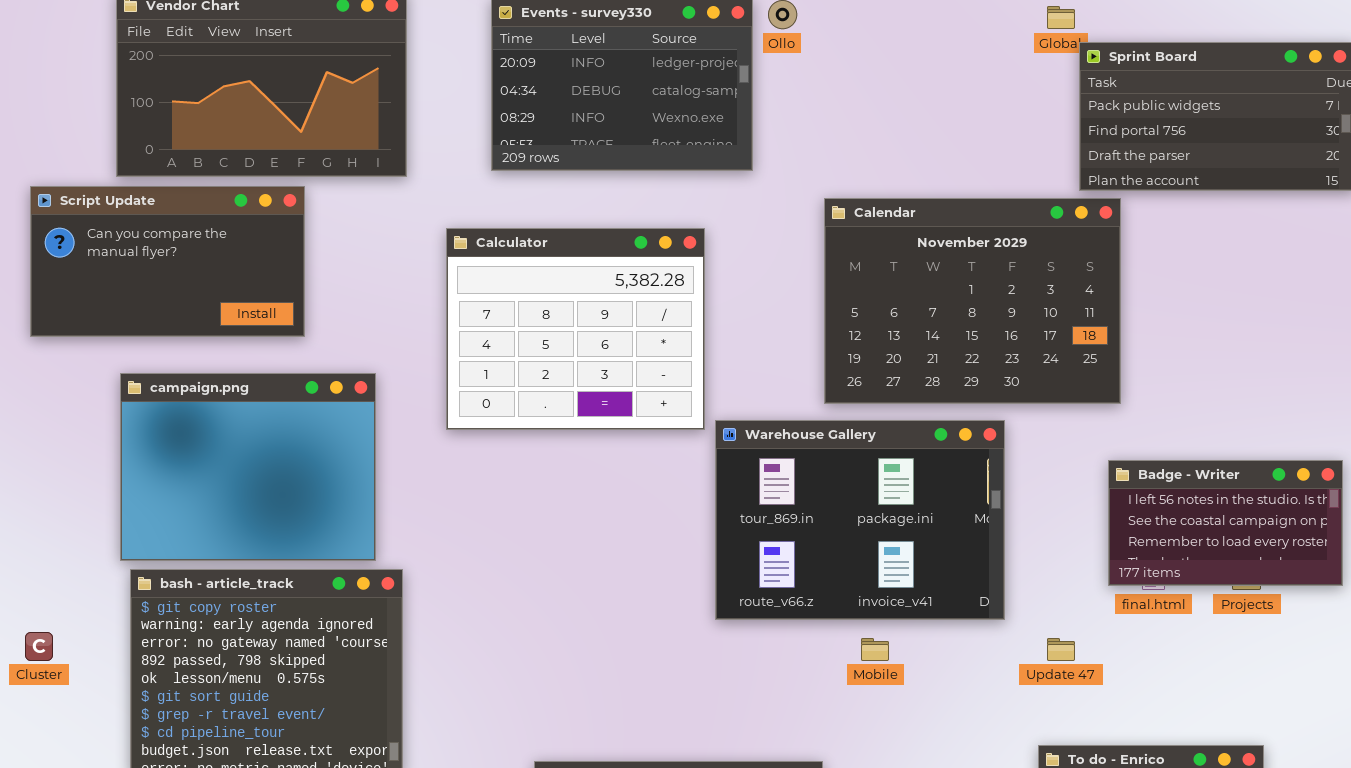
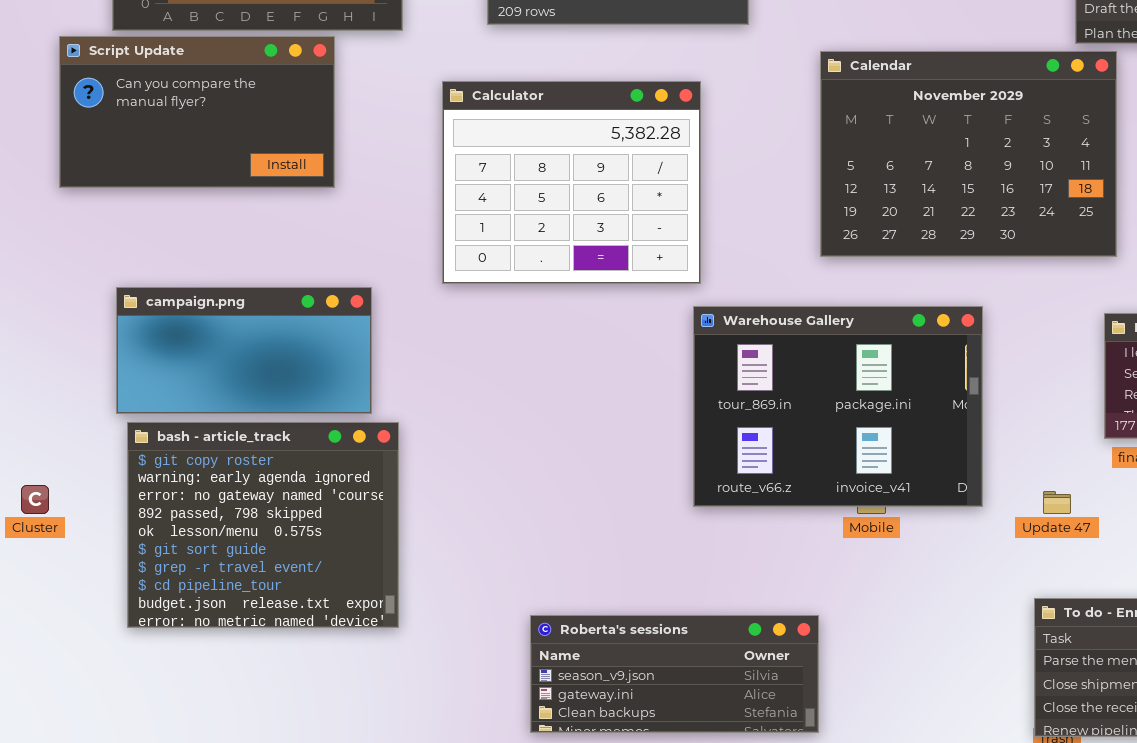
Script Update: [30,186,305,337] -> [59,36,335,188], moved
campaign.png: [120,373,376,561] -> [116,287,372,414], resized
Warehouse Gallery: [715,420,1005,620] -> [693,306,983,507], moved

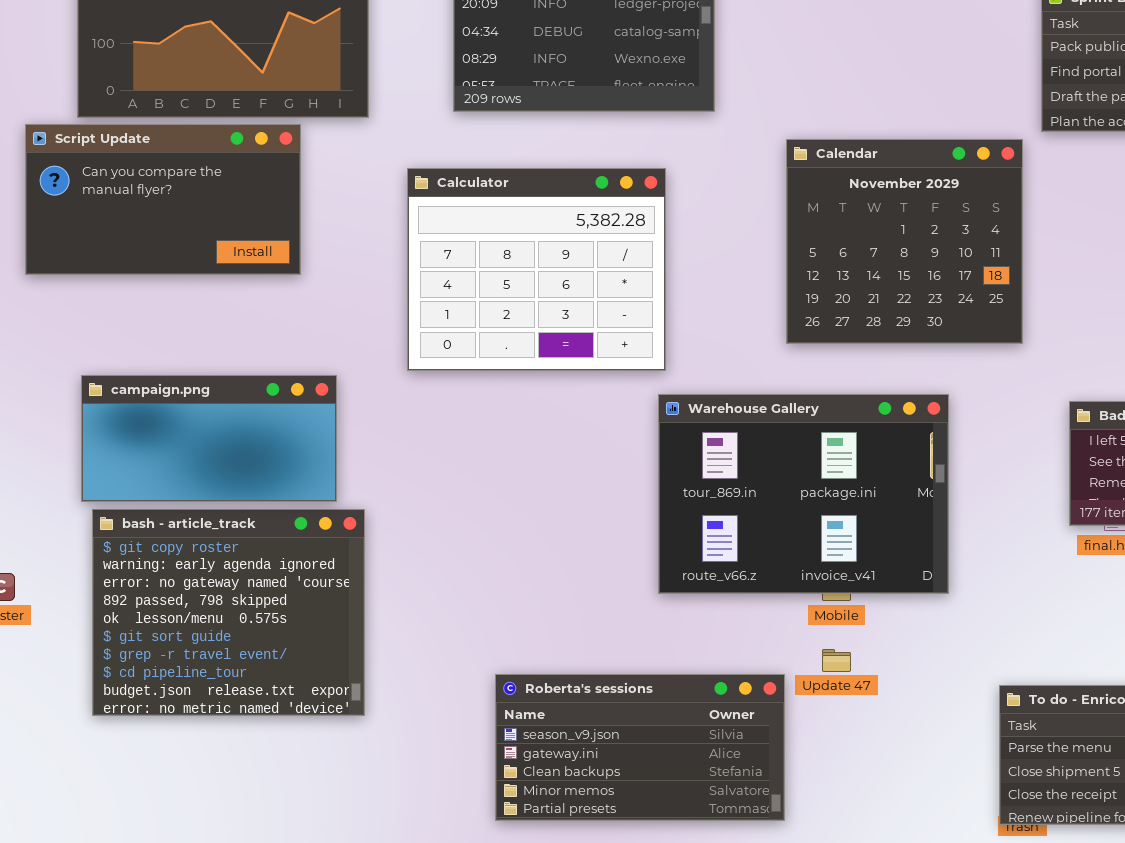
Calendar: [820,51,1117,257] -> [786,139,1023,344], resized
Update 47: [1043,491,1071,514] -> [822,649,851,672], moved
Roberta's sessions: [530,615,819,733] -> [495,674,785,821], resized

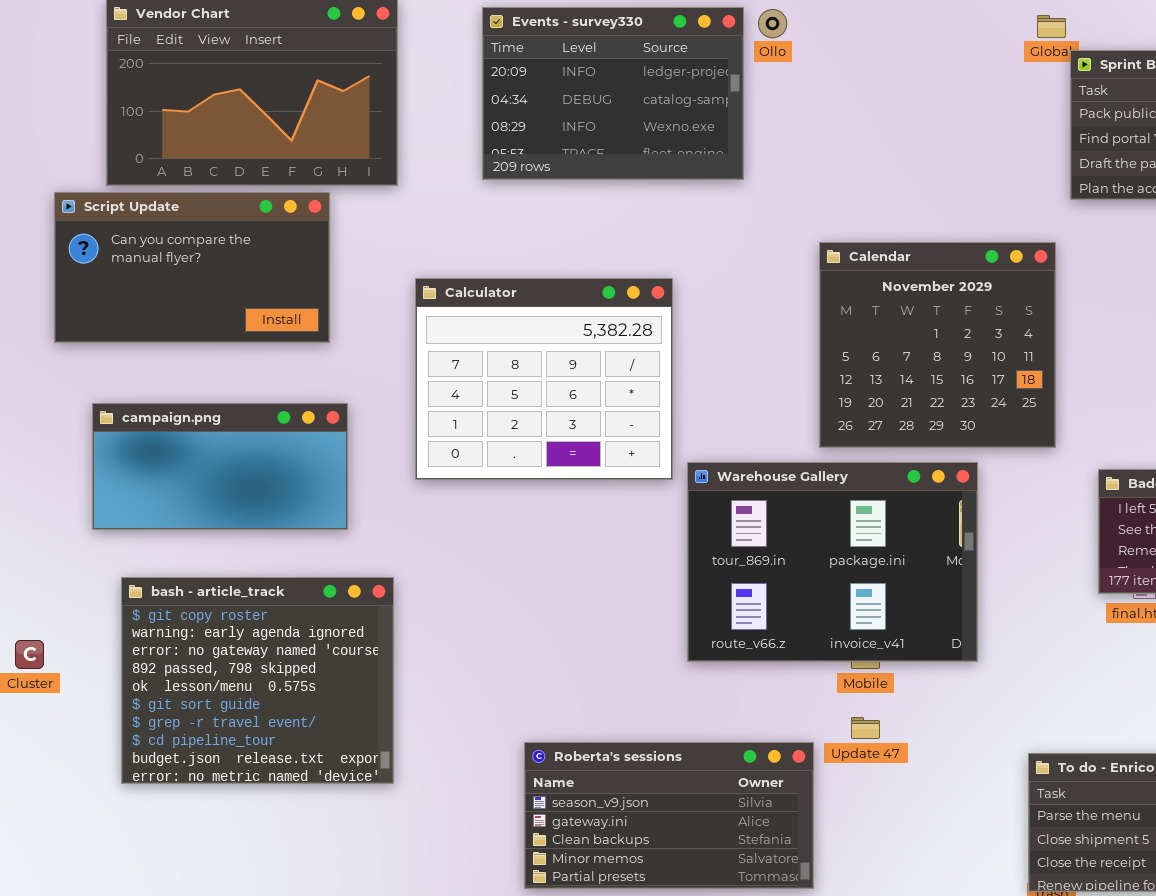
Calendar: [786,139,1023,344] -> [819,242,1056,448], moved
Calculator: [407,168,666,371] -> [415,278,673,480], moved
campaign.png: [81,375,337,502] -> [92,403,348,530], moved

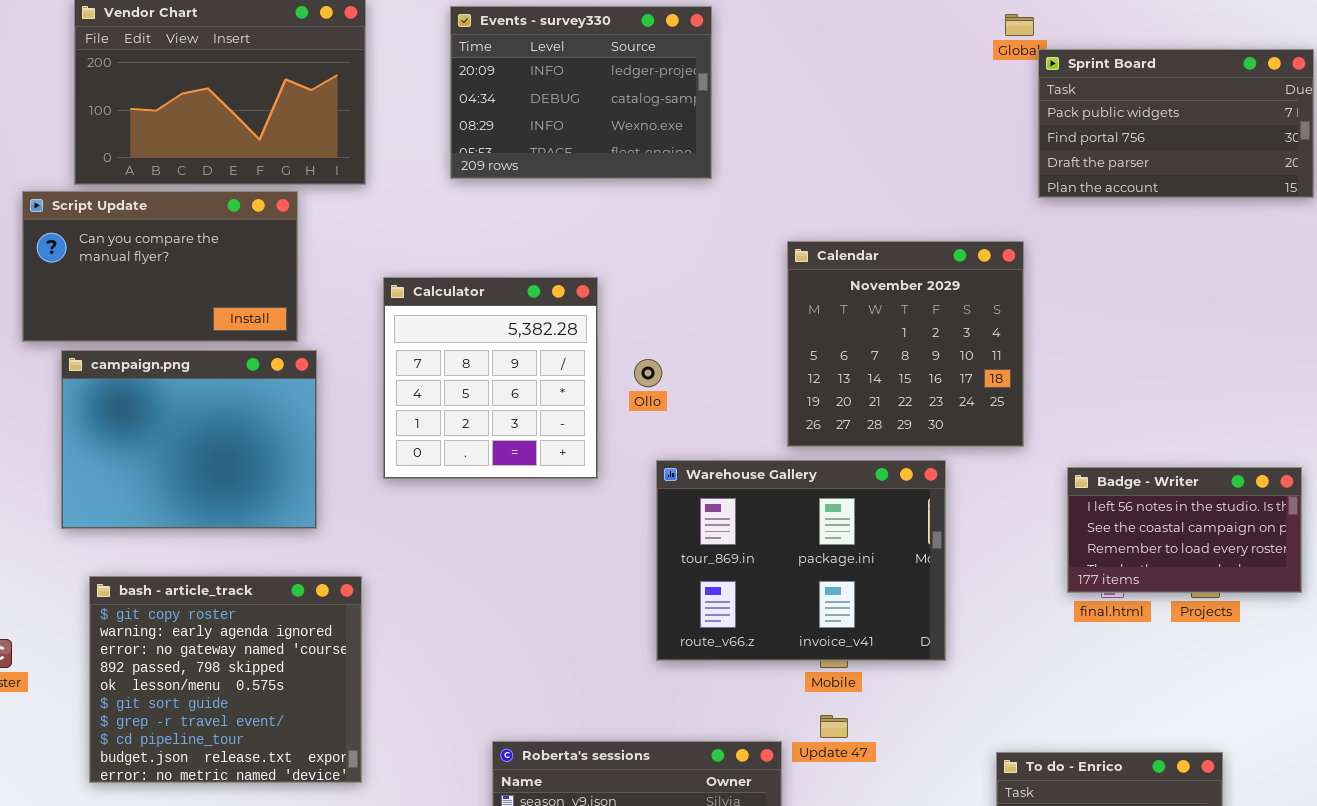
Ollo: [758,9,787,38] -> [634,359,662,387], moved
Calculator: [415,278,673,480] -> [383,277,598,479], resized
campaign.png: [92,403,348,530] -> [61,350,317,529], resized

